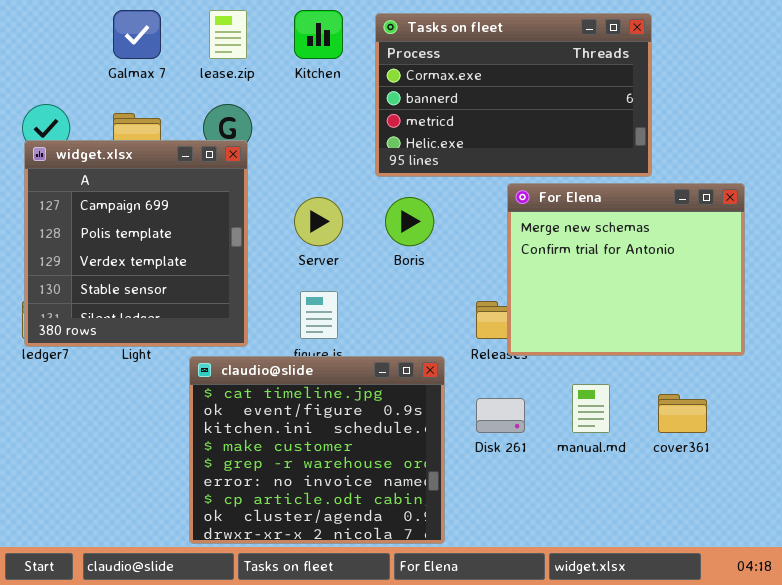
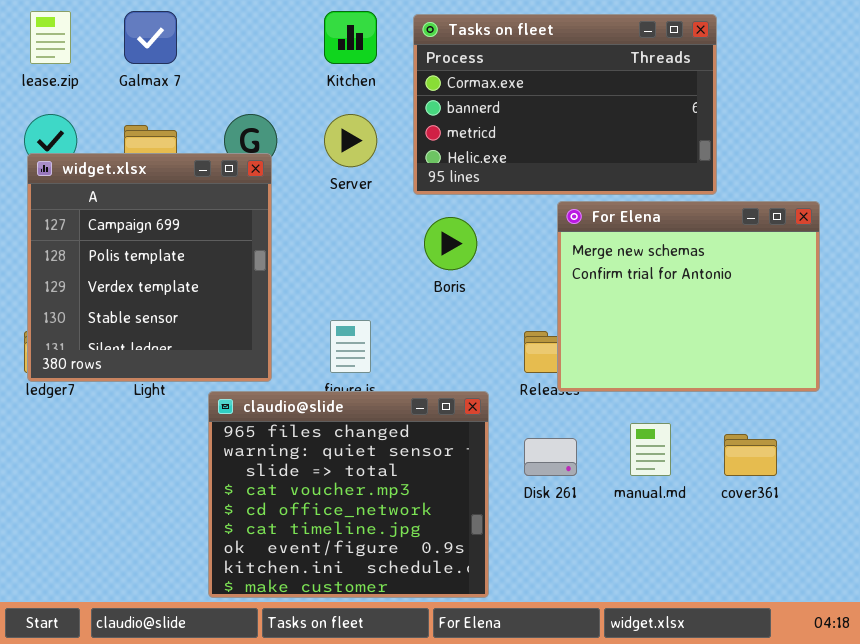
lease.zip: [209,10,247,59] -> [30,11,71,64], moved
Server: [294,197,343,246] -> [324,114,377,167], moved
claudio@slide: [189,356,445,544] -> [208,391,489,598], scrolled up 5 rows

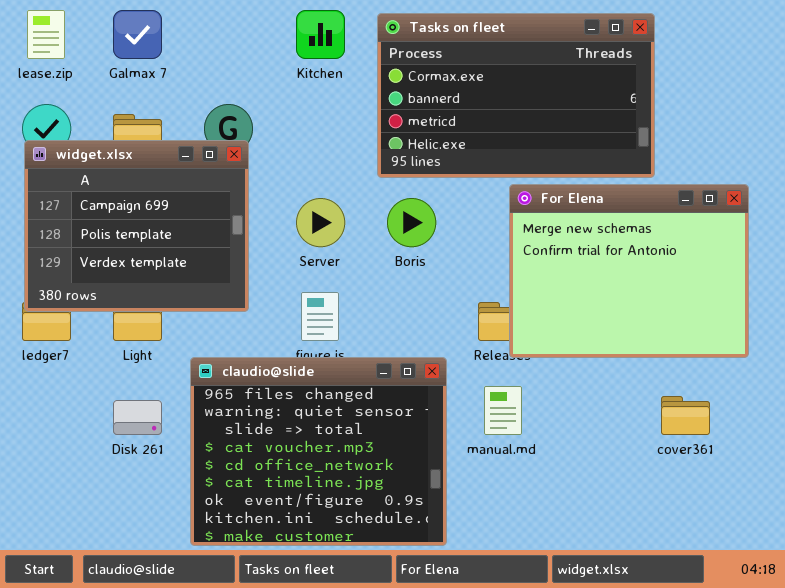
Server: [324,114,377,167] -> [296,198,345,247], moved
widget.xlsx: [27,153,272,382] -> [24,140,249,312], resized
manual.md: [630,423,671,476] -> [484,386,522,435], moved
Disk 261: [524,438,577,476] -> [113,400,162,435], moved

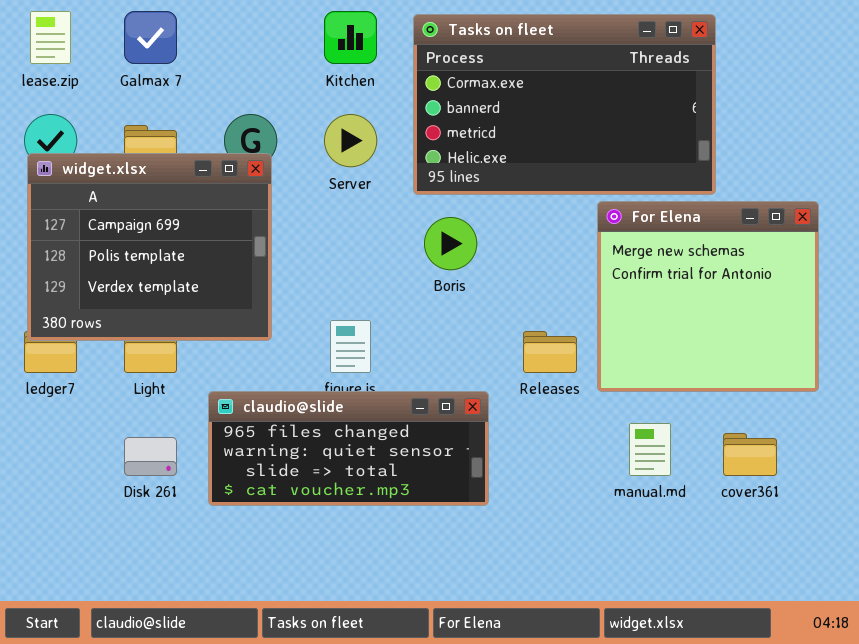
For Elena: [509,184,749,358] -> [597,201,819,392], resized
Server: [296,198,345,247] -> [324,114,377,167], moved
claudio@slide: [190,357,447,546] -> [208,391,489,506], resized
manual.md: [484,386,522,435] -> [629,423,671,476], moved

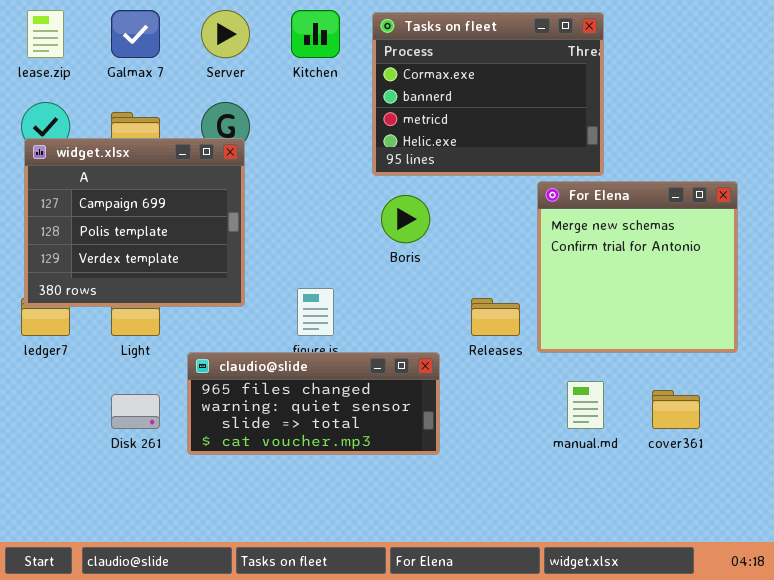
Tasks on fleet: [413,14,716,195] -> [372,12,604,176], resized
Server: [324,114,377,167] -> [201,10,250,58], moved

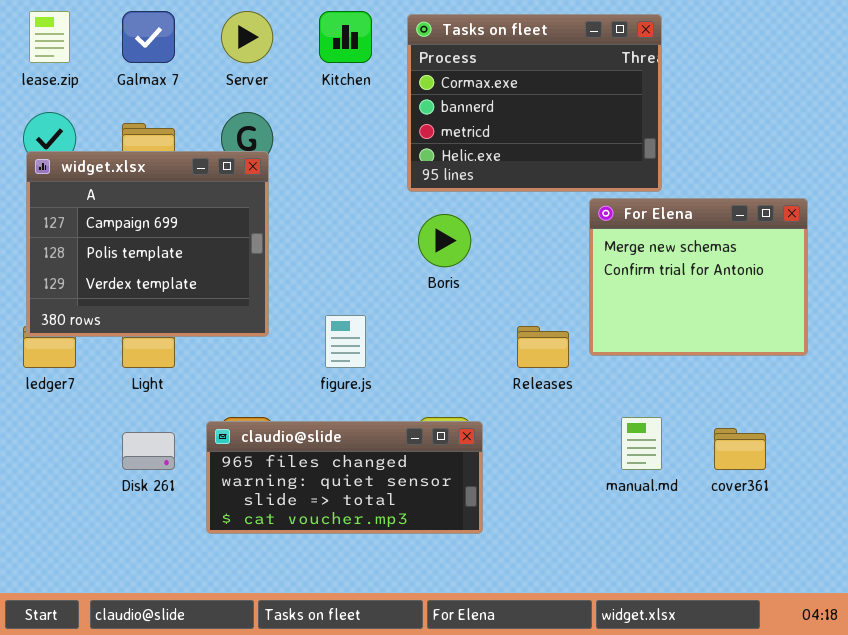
For Elena: [537,181,738,353] -> [589,198,808,356], resized
claudio@slide: [187,352,440,455] -> [206,421,483,534], moved

